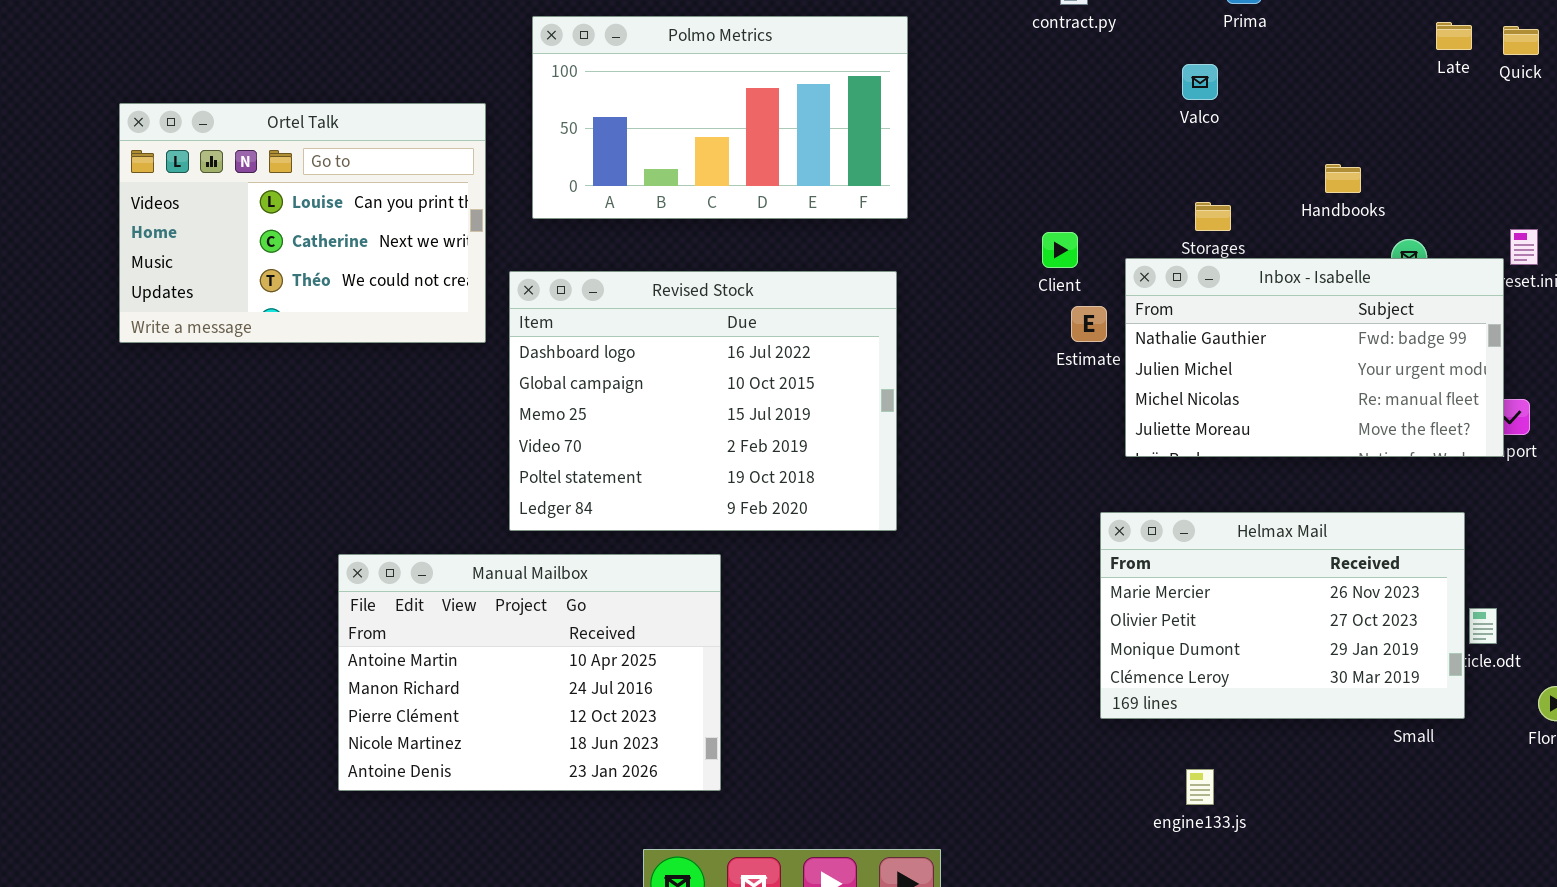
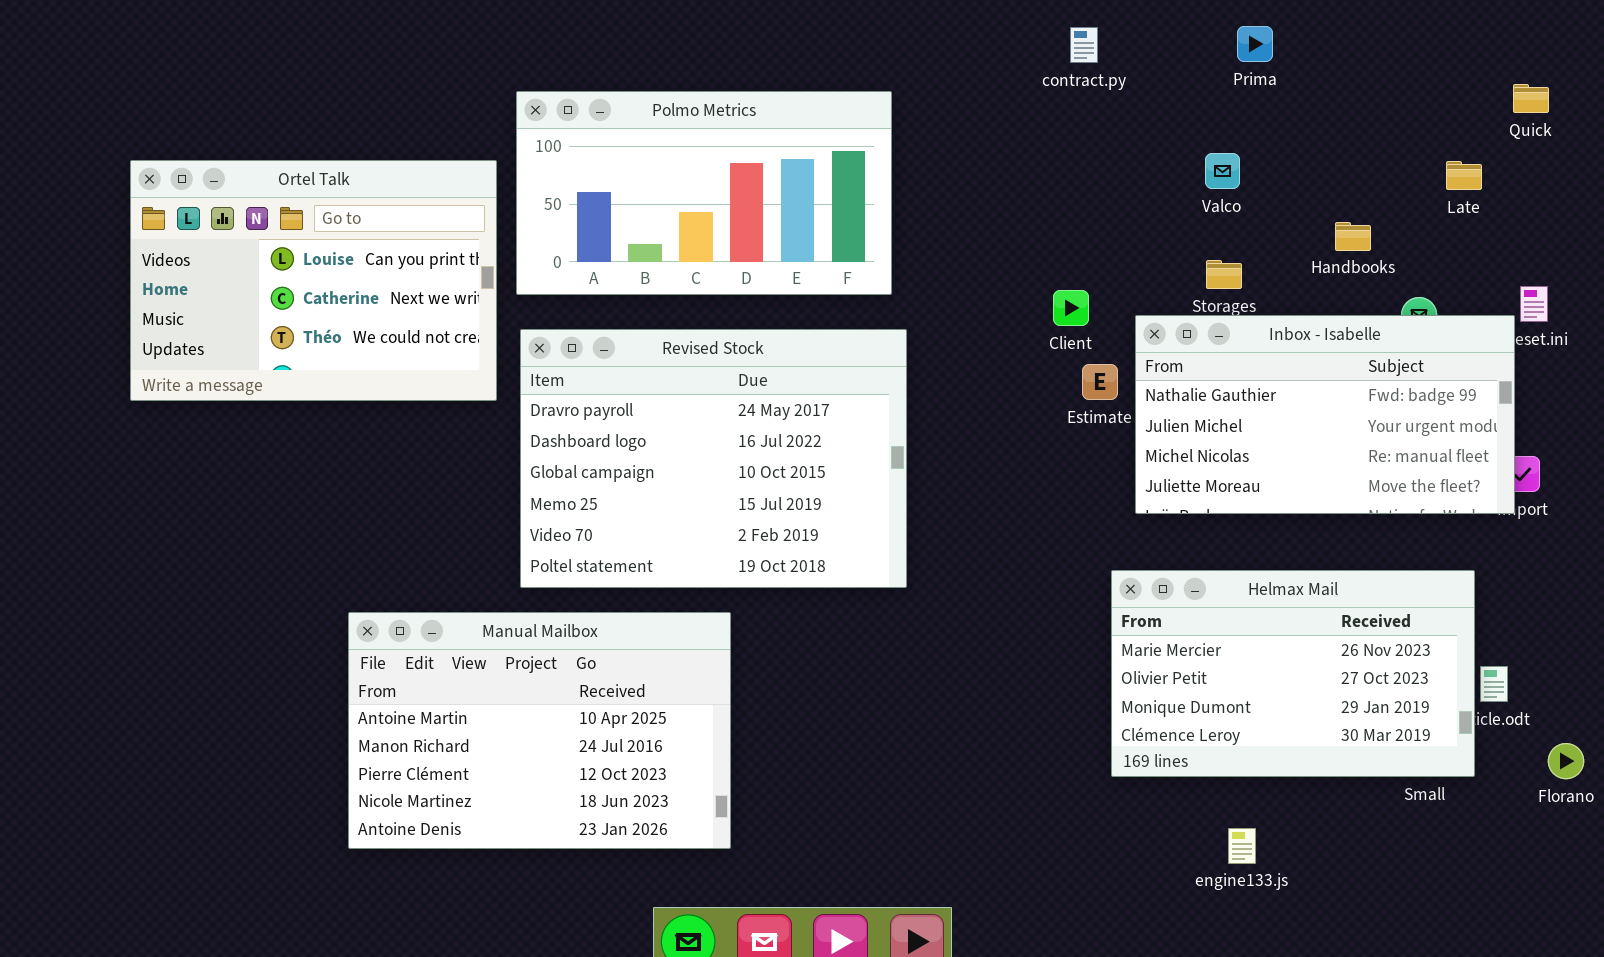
Polmo Metrics: [532,16,908,219] -> [516,91,892,295], moved
Late: [1436,22,1472,50] -> [1446,161,1482,190], moved
Valco: [1182,64,1218,100] -> [1205,153,1240,189], moved
Revised Stock: [509,271,897,531] -> [520,329,907,588], scrolled up 1 row
engine133.js: [1186,769,1214,805] -> [1228,828,1256,864], moved

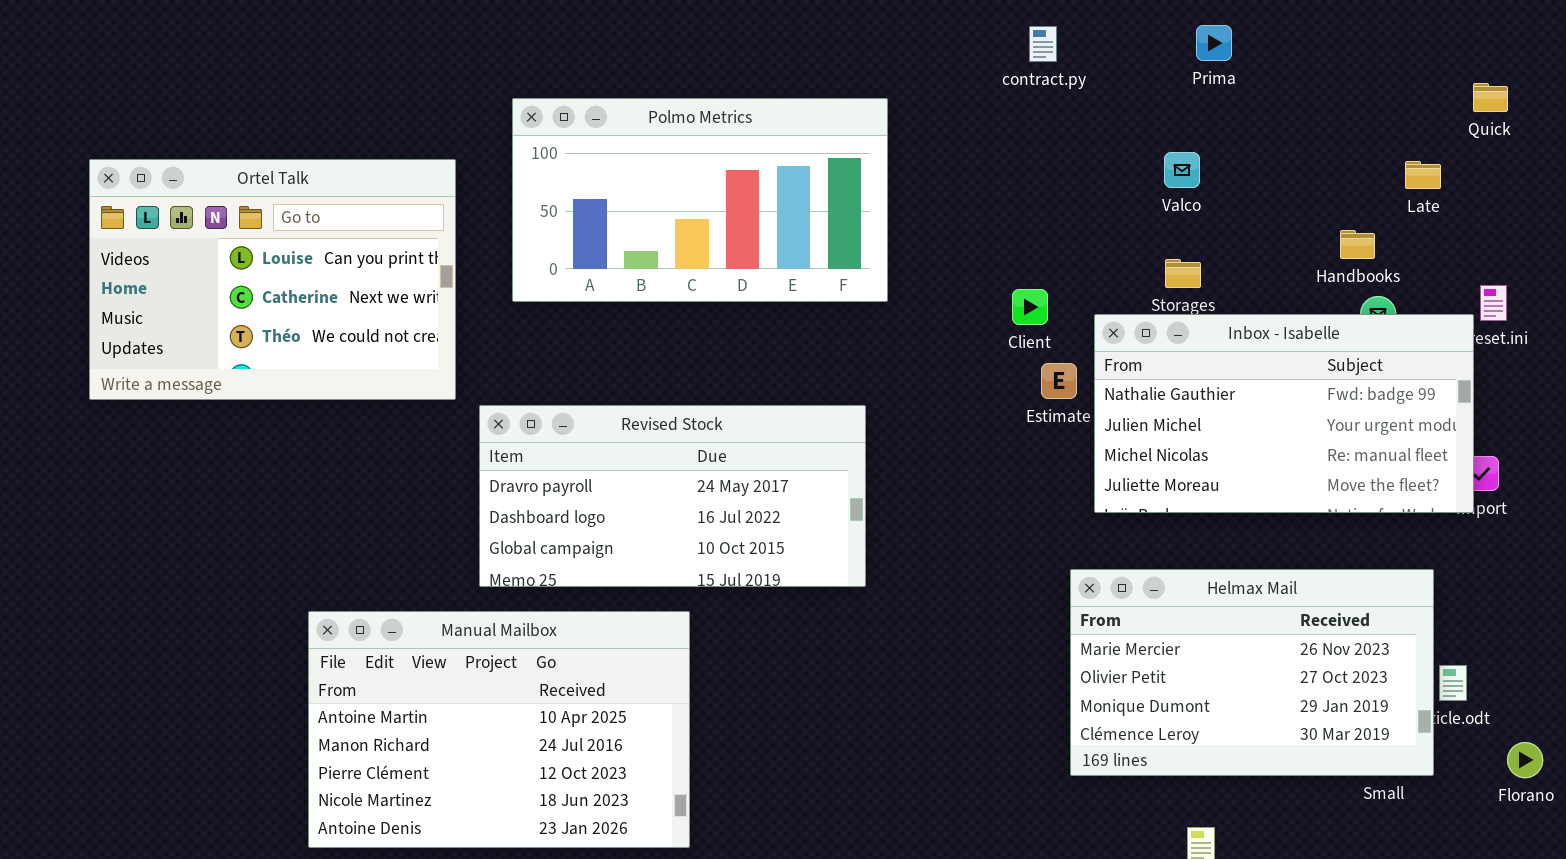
Polmo Metrics: [516,91,892,295] -> [512,98,888,302], moved
Handbooks: [1335,222,1371,251] -> [1340,230,1375,259], moved
Revised Stock: [520,329,907,588] -> [479,405,866,587], resized

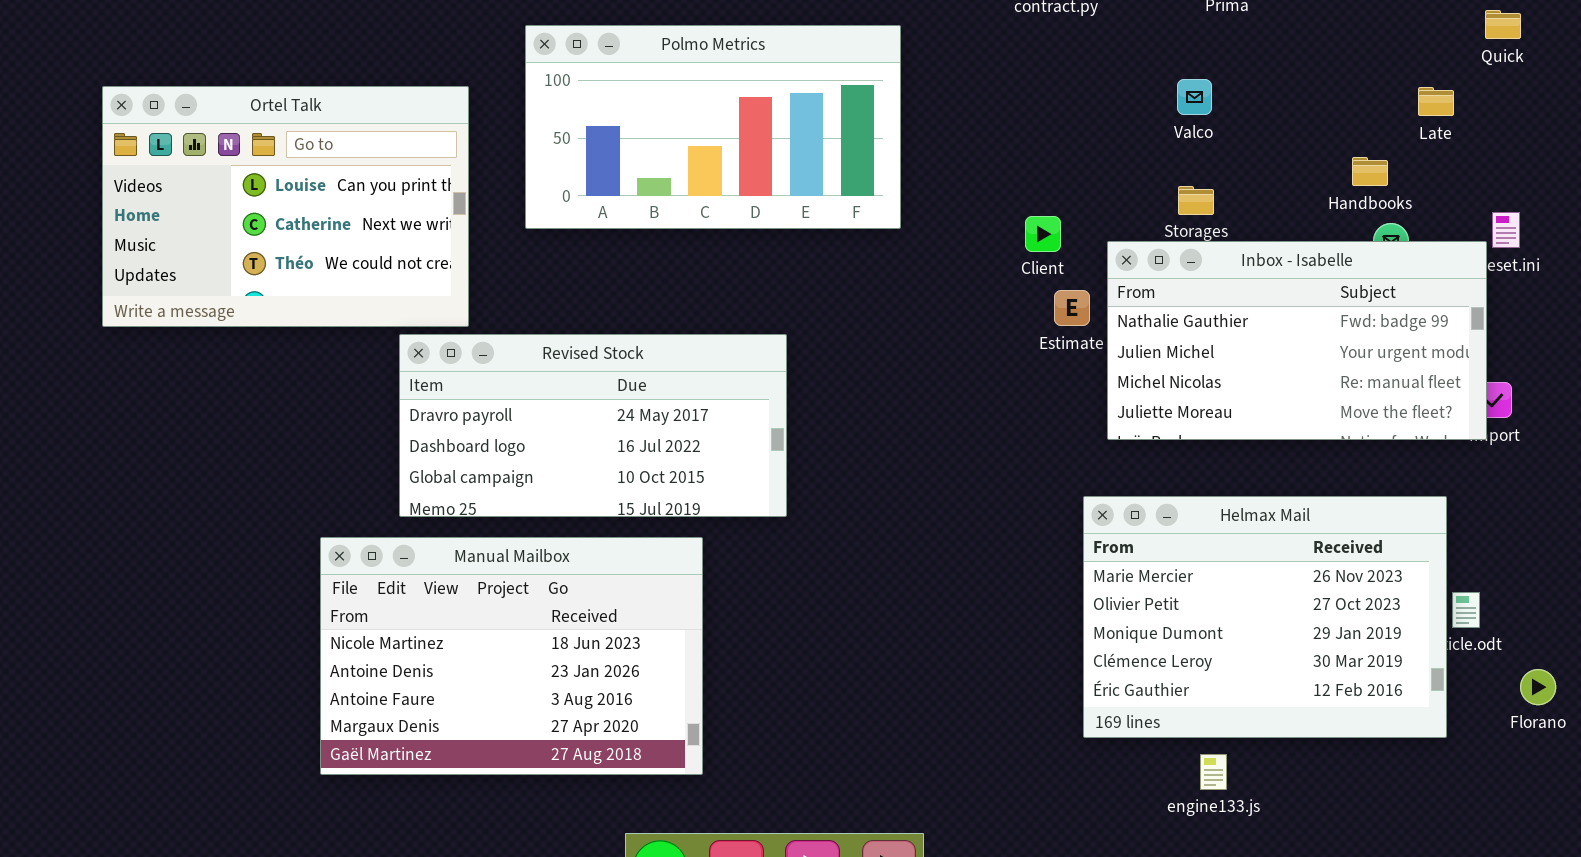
Revised Stock: [479,405,866,587] -> [399,334,787,517], moved
Helmax Mail: [1070,569,1434,776] -> [1083,496,1447,738], resized
Manual Mailbox: [308,611,690,848] -> [320,537,703,775], scrolled down 3 rows

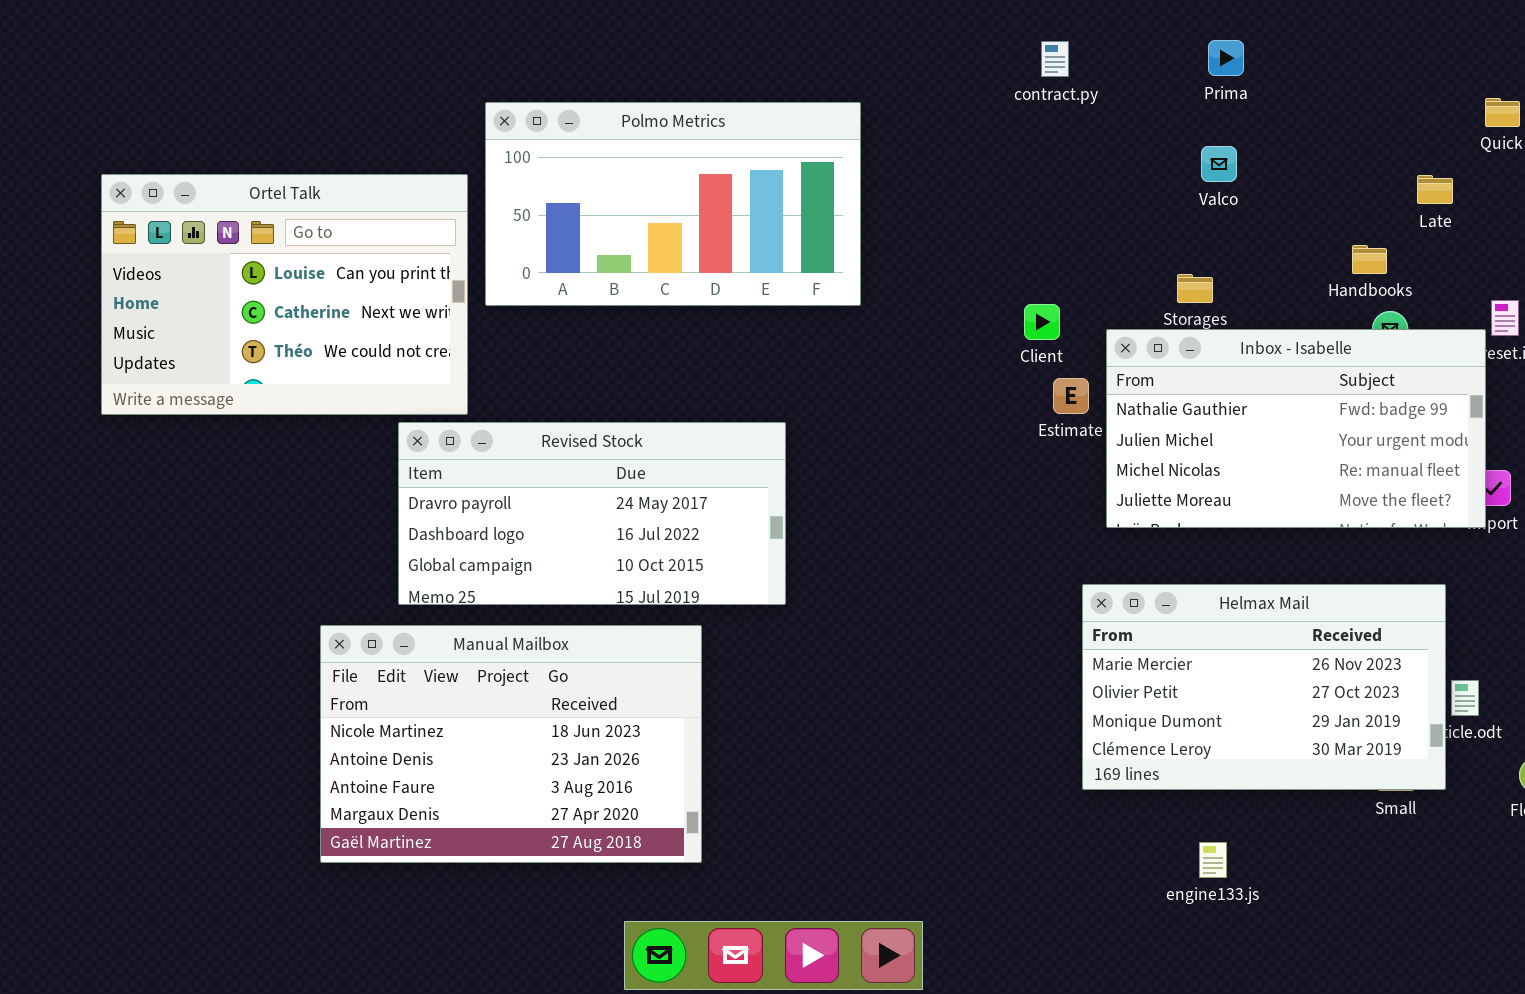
Polmo Metrics: [525,25,901,229] -> [485,102,861,306], moved
Valco: [1177,79,1212,115] -> [1201,146,1237,182], moved
Helmax Mail: [1083,496,1447,738] -> [1082,584,1446,790], resized

